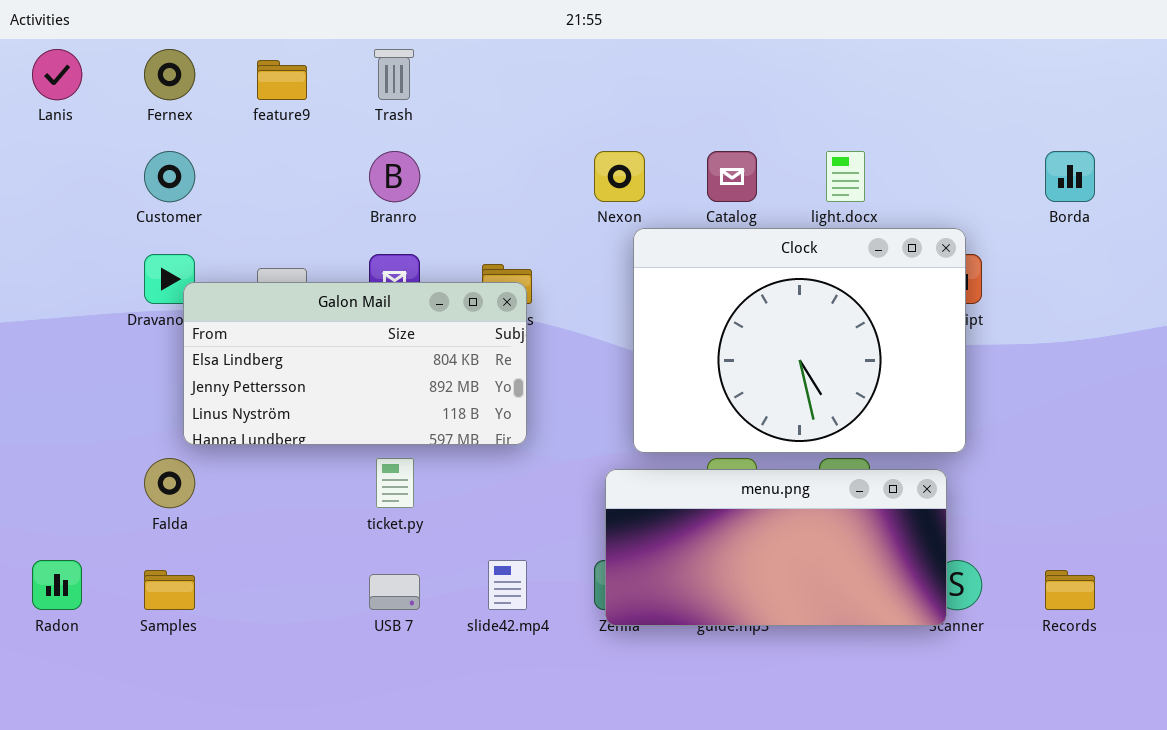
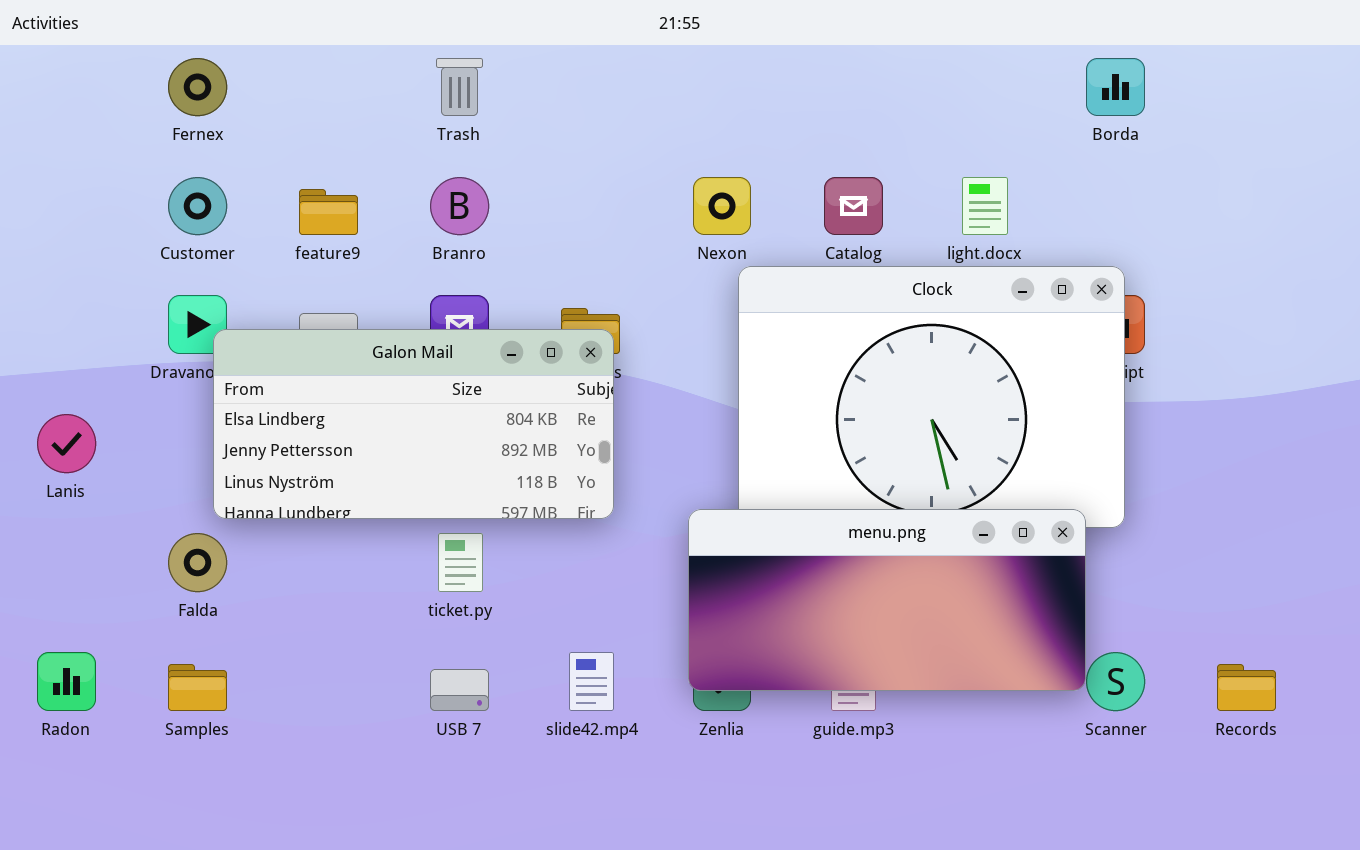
Lanis: [32,49,82,100] -> [37,414,96,473], moved
feature9: [257,60,307,100] -> [299,189,358,235], moved
Borda: [1045,151,1095,202] -> [1086,58,1145,116], moved
menu.png: [605,469,947,626] -> [688,509,1086,691], moved

